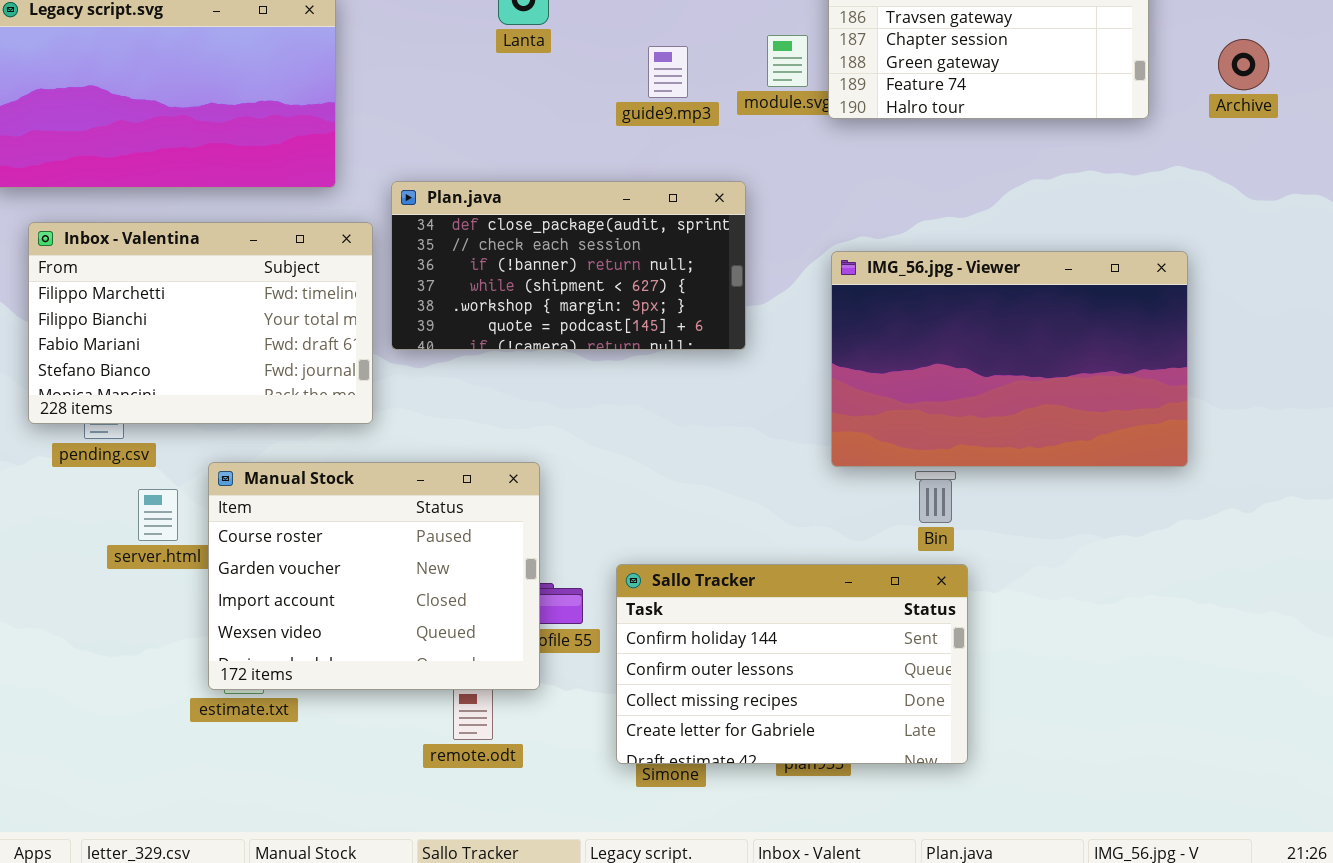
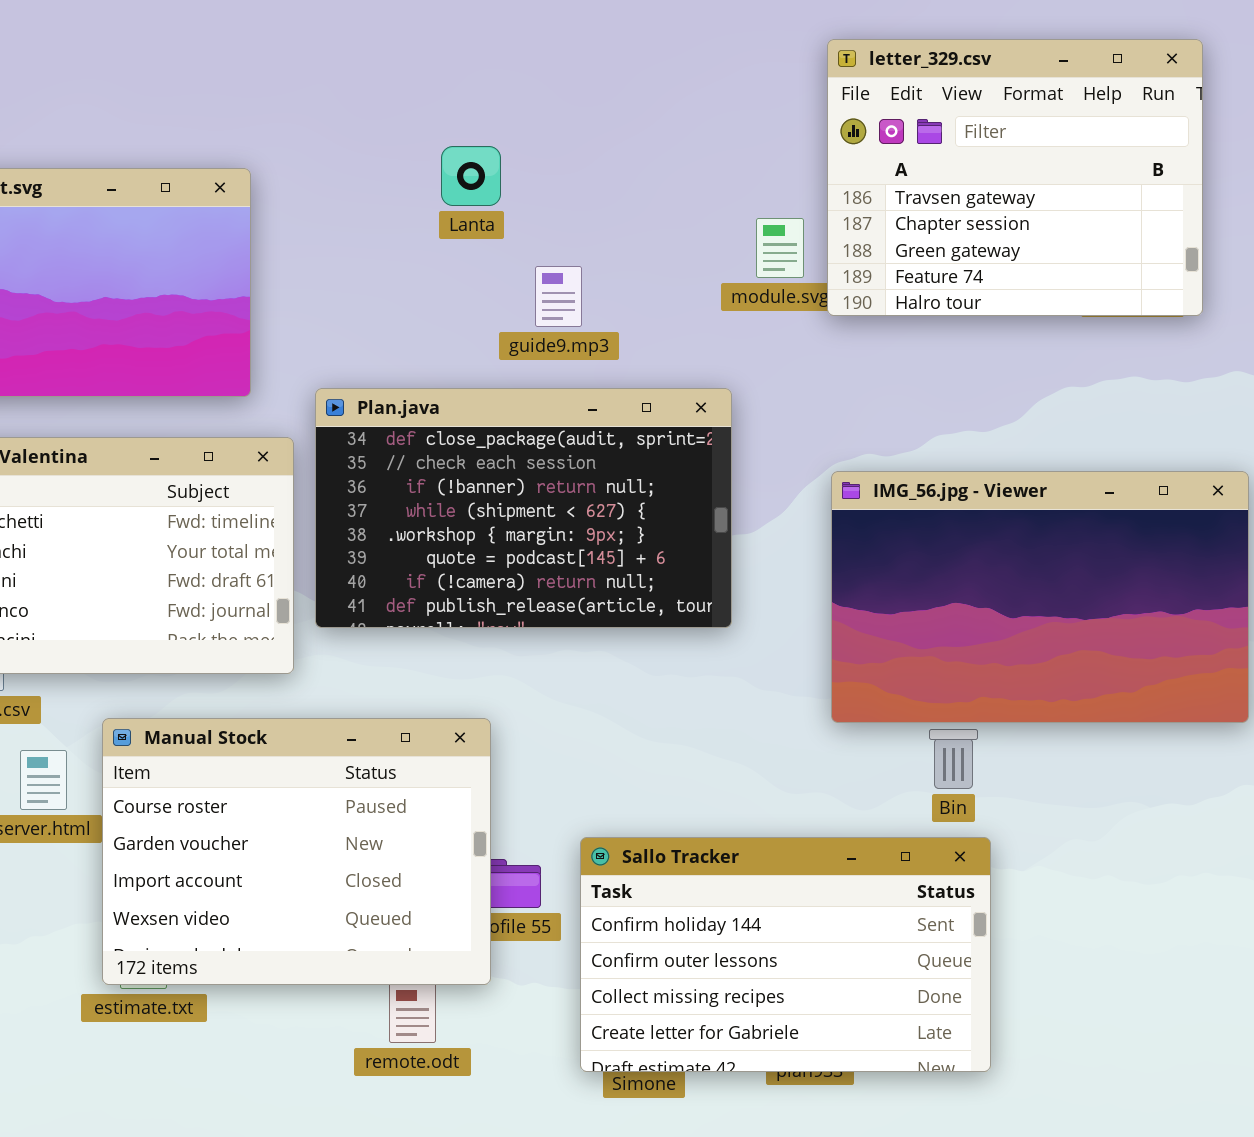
guide9.mp3: [648,46,688,98] -> [535,266,582,327], moved
Plan.java: [391,181,746,350] -> [315,388,732,628], resized

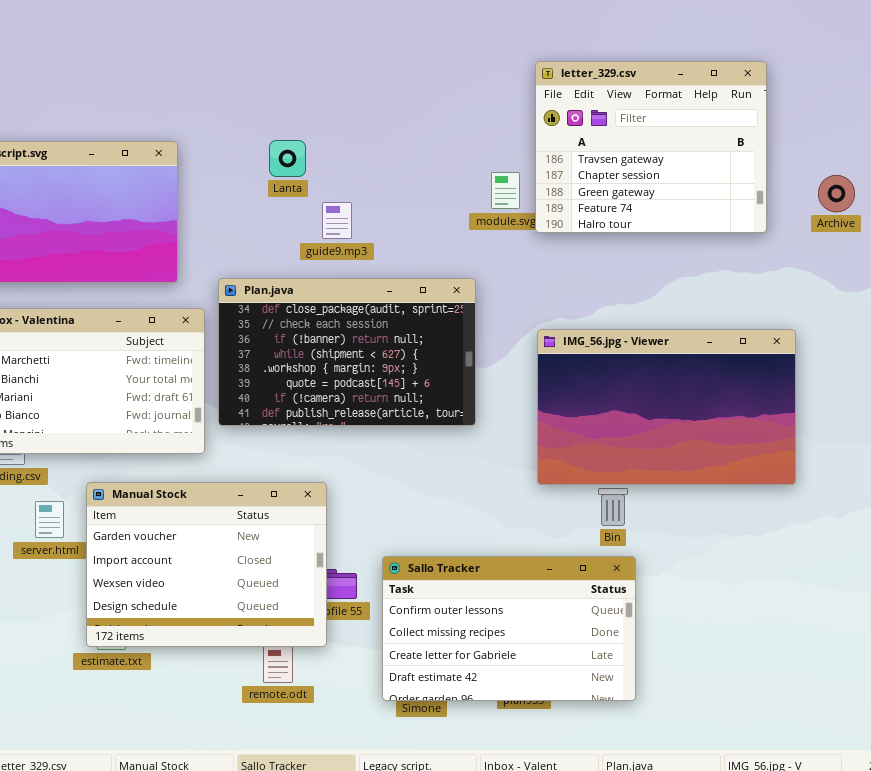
Lanta: [441,146,501,206] -> [269,140,306,177], moved
guide9.mp3: [535,266,582,327] -> [322,202,352,239], moved
Manual Stock: [102,718,491,985] -> [86,482,327,647], scrolled down 1 row
Sallo Tracker: [580,837,991,1072] -> [382,556,636,701], scrolled down 1 row

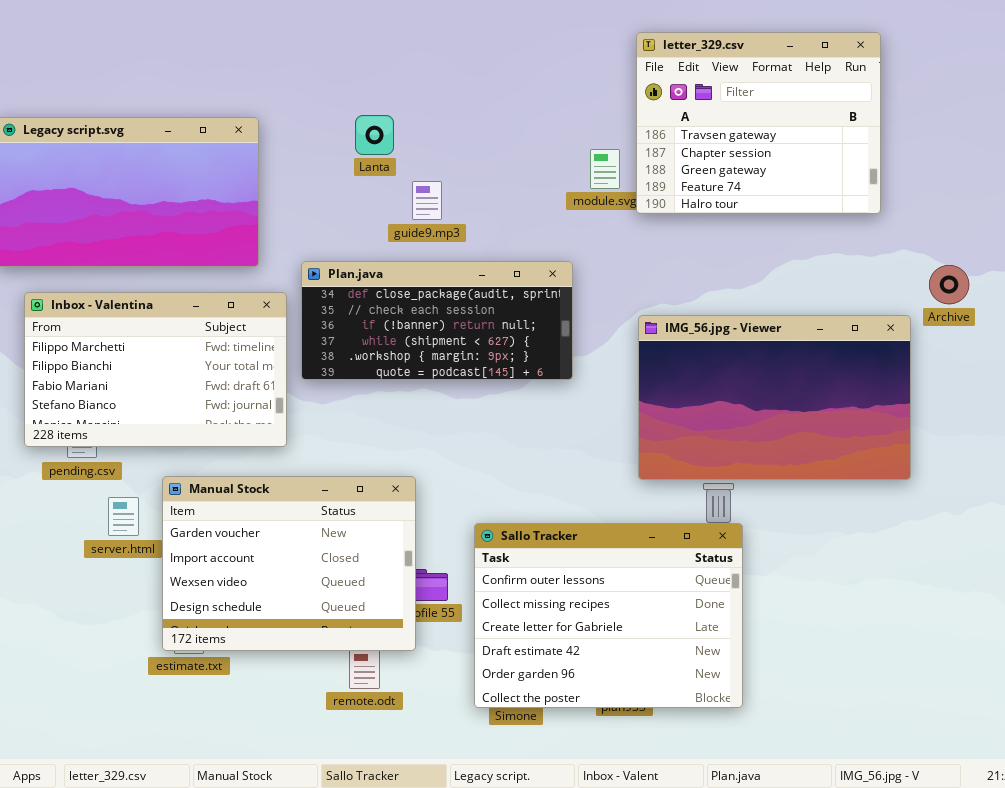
Archive: [818,175,855,212] -> [929,265,969,304], moved
Plan.java: [218,278,476,426] -> [301,261,573,380], resized
Sallo Tracker: [382,556,636,701] -> [474,523,743,708], resized

